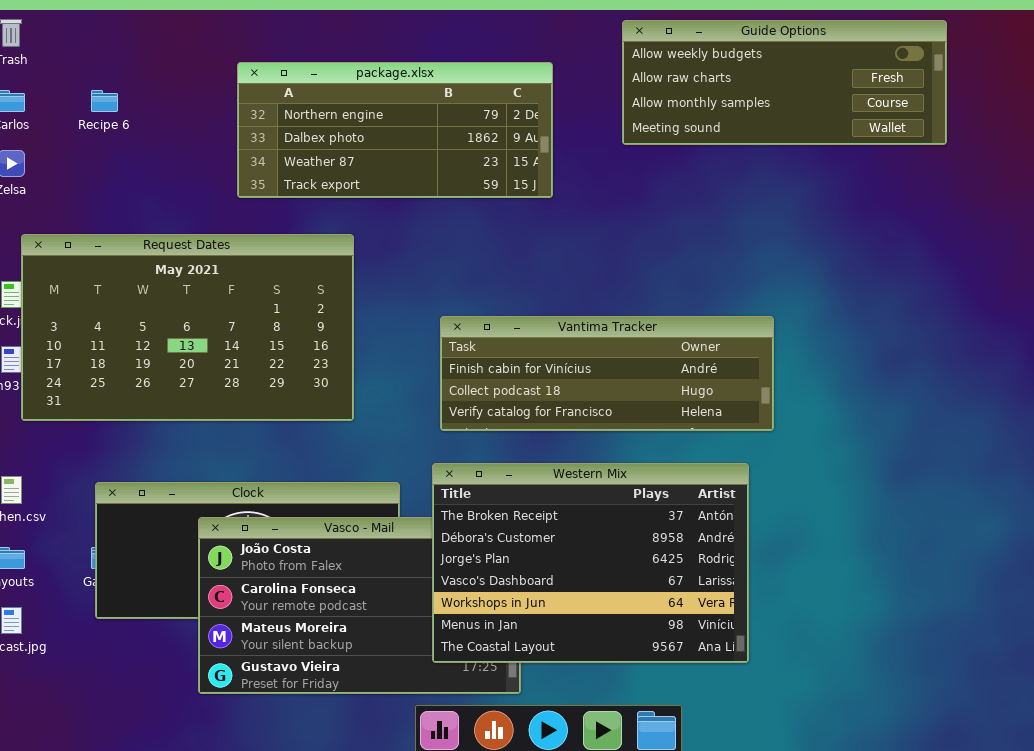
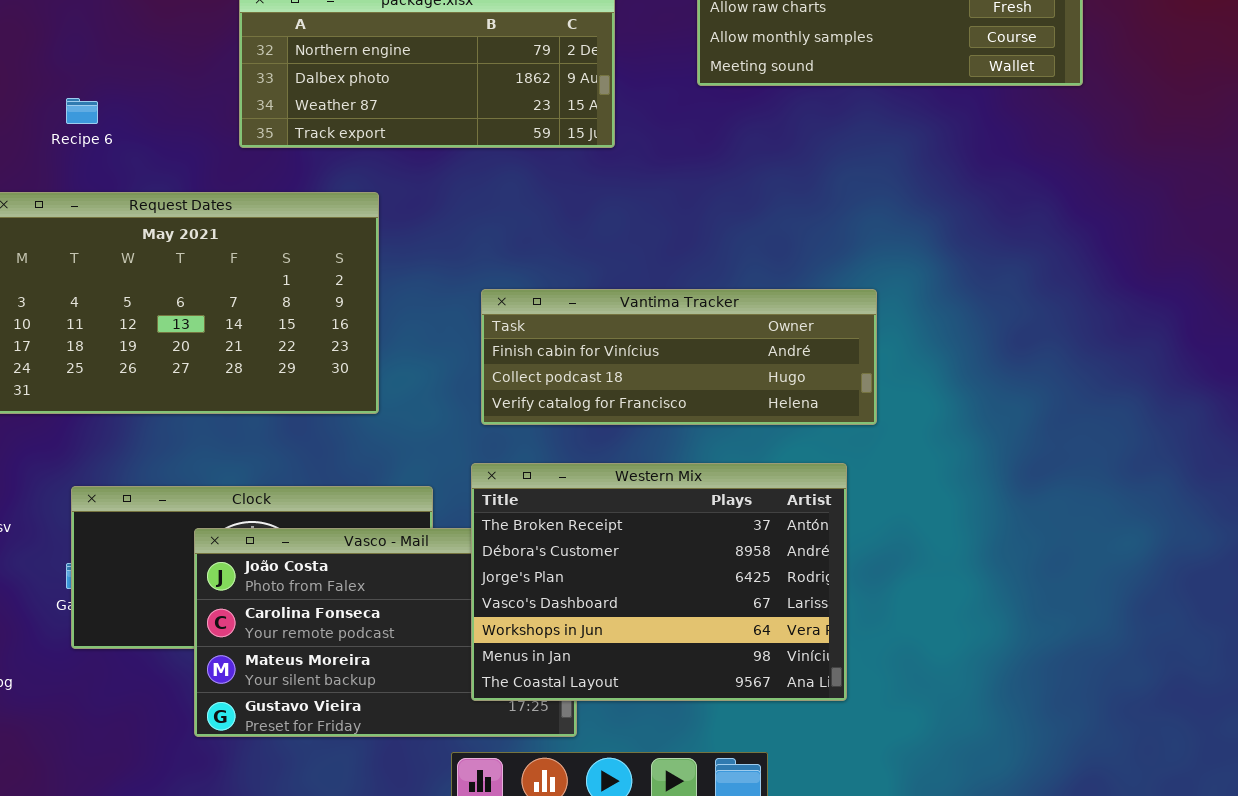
Recipe 6: [91,90,118,112] -> [66,98,98,124], moved

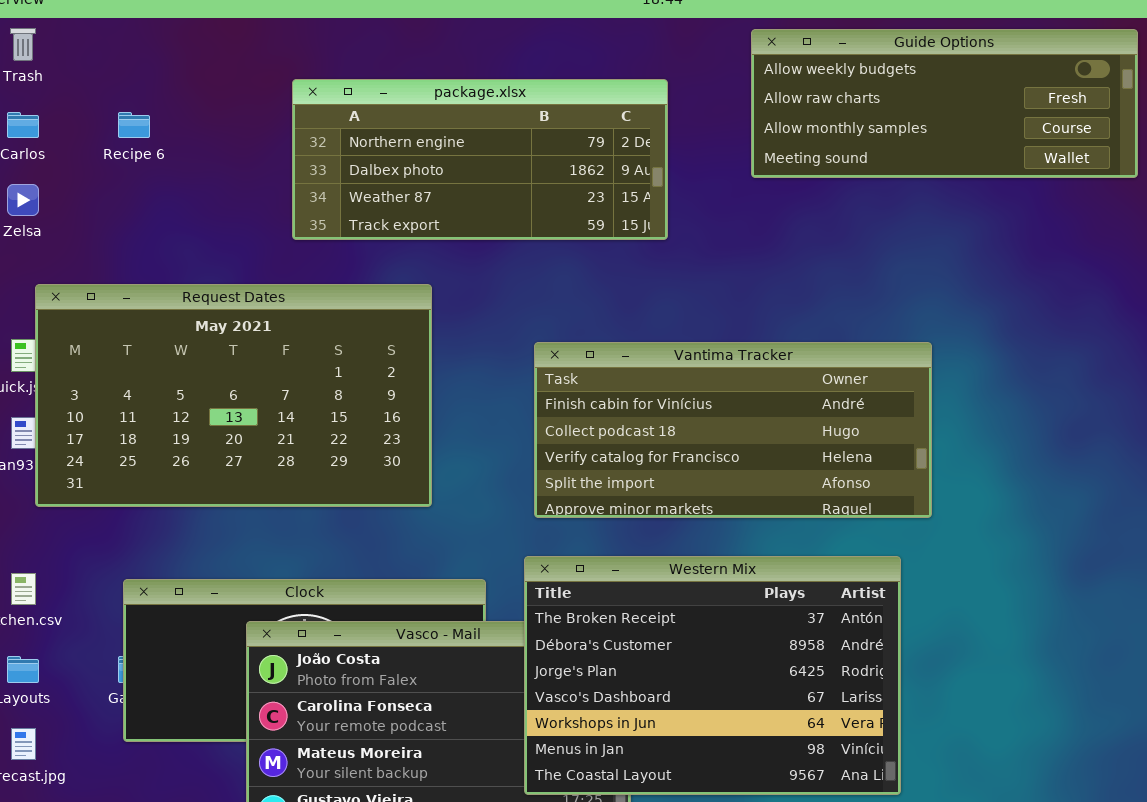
Recipe 6: [66,98,98,124] -> [118,112,150,138], moved
Vantima Tracker: [481,289,877,425] -> [534,342,932,518], resized

